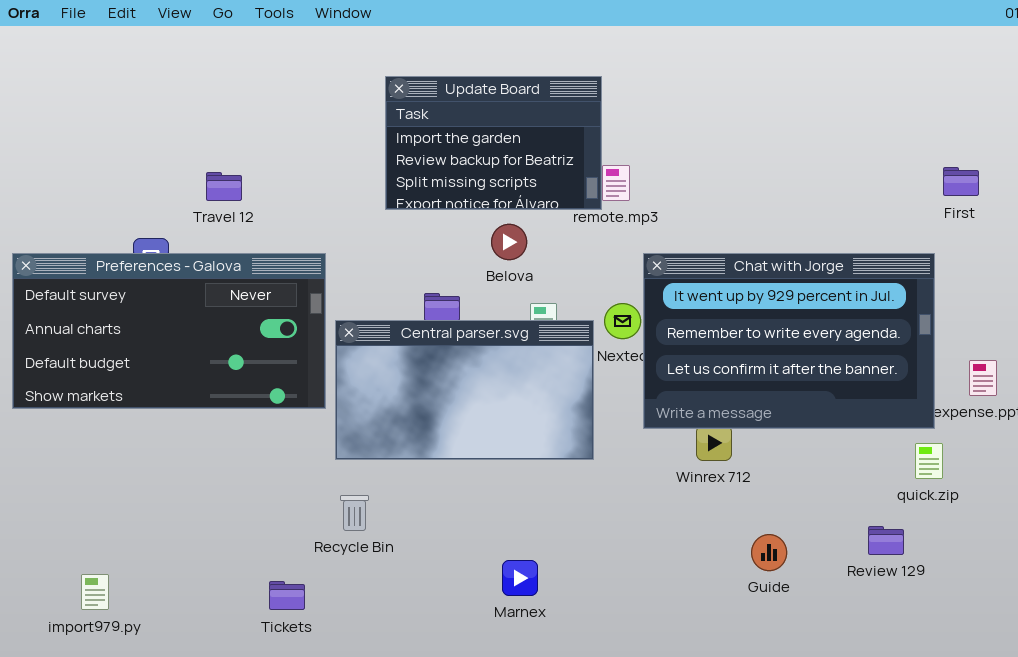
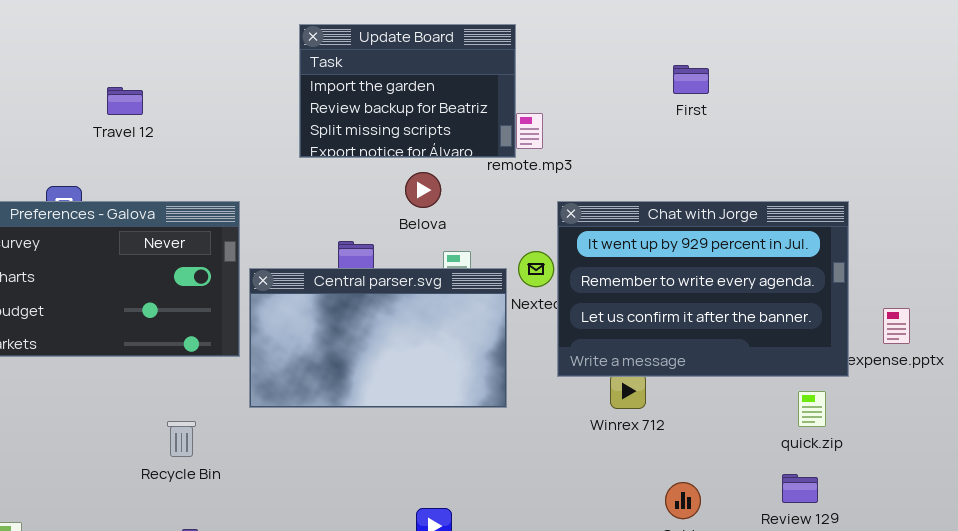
First: [943,167,979,196] -> [673,65,709,94], moved
Travel 12: [206,172,242,201] -> [107,87,143,115], moved
quick.zip: [915,443,943,479] -> [798,391,826,427], moved
Recycle Bin: [340,495,369,531] -> [167,421,196,457], moved

